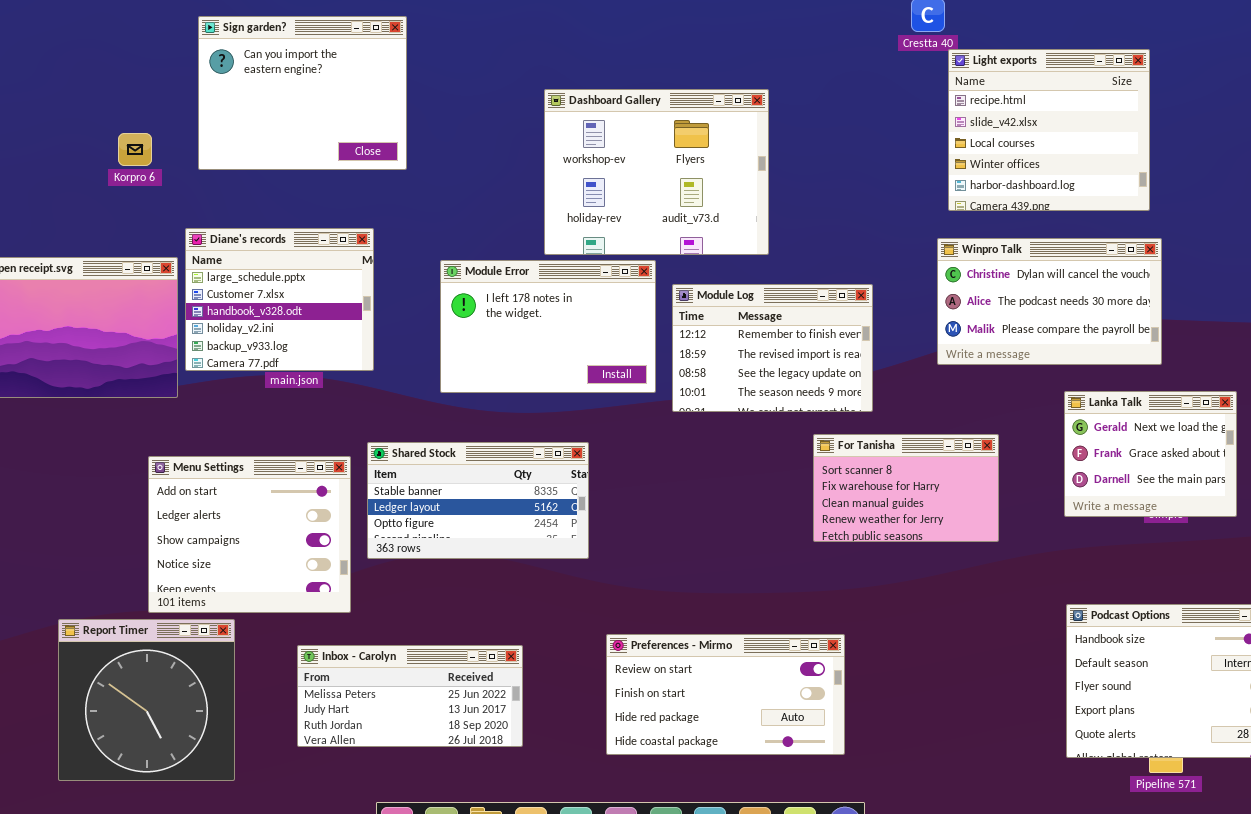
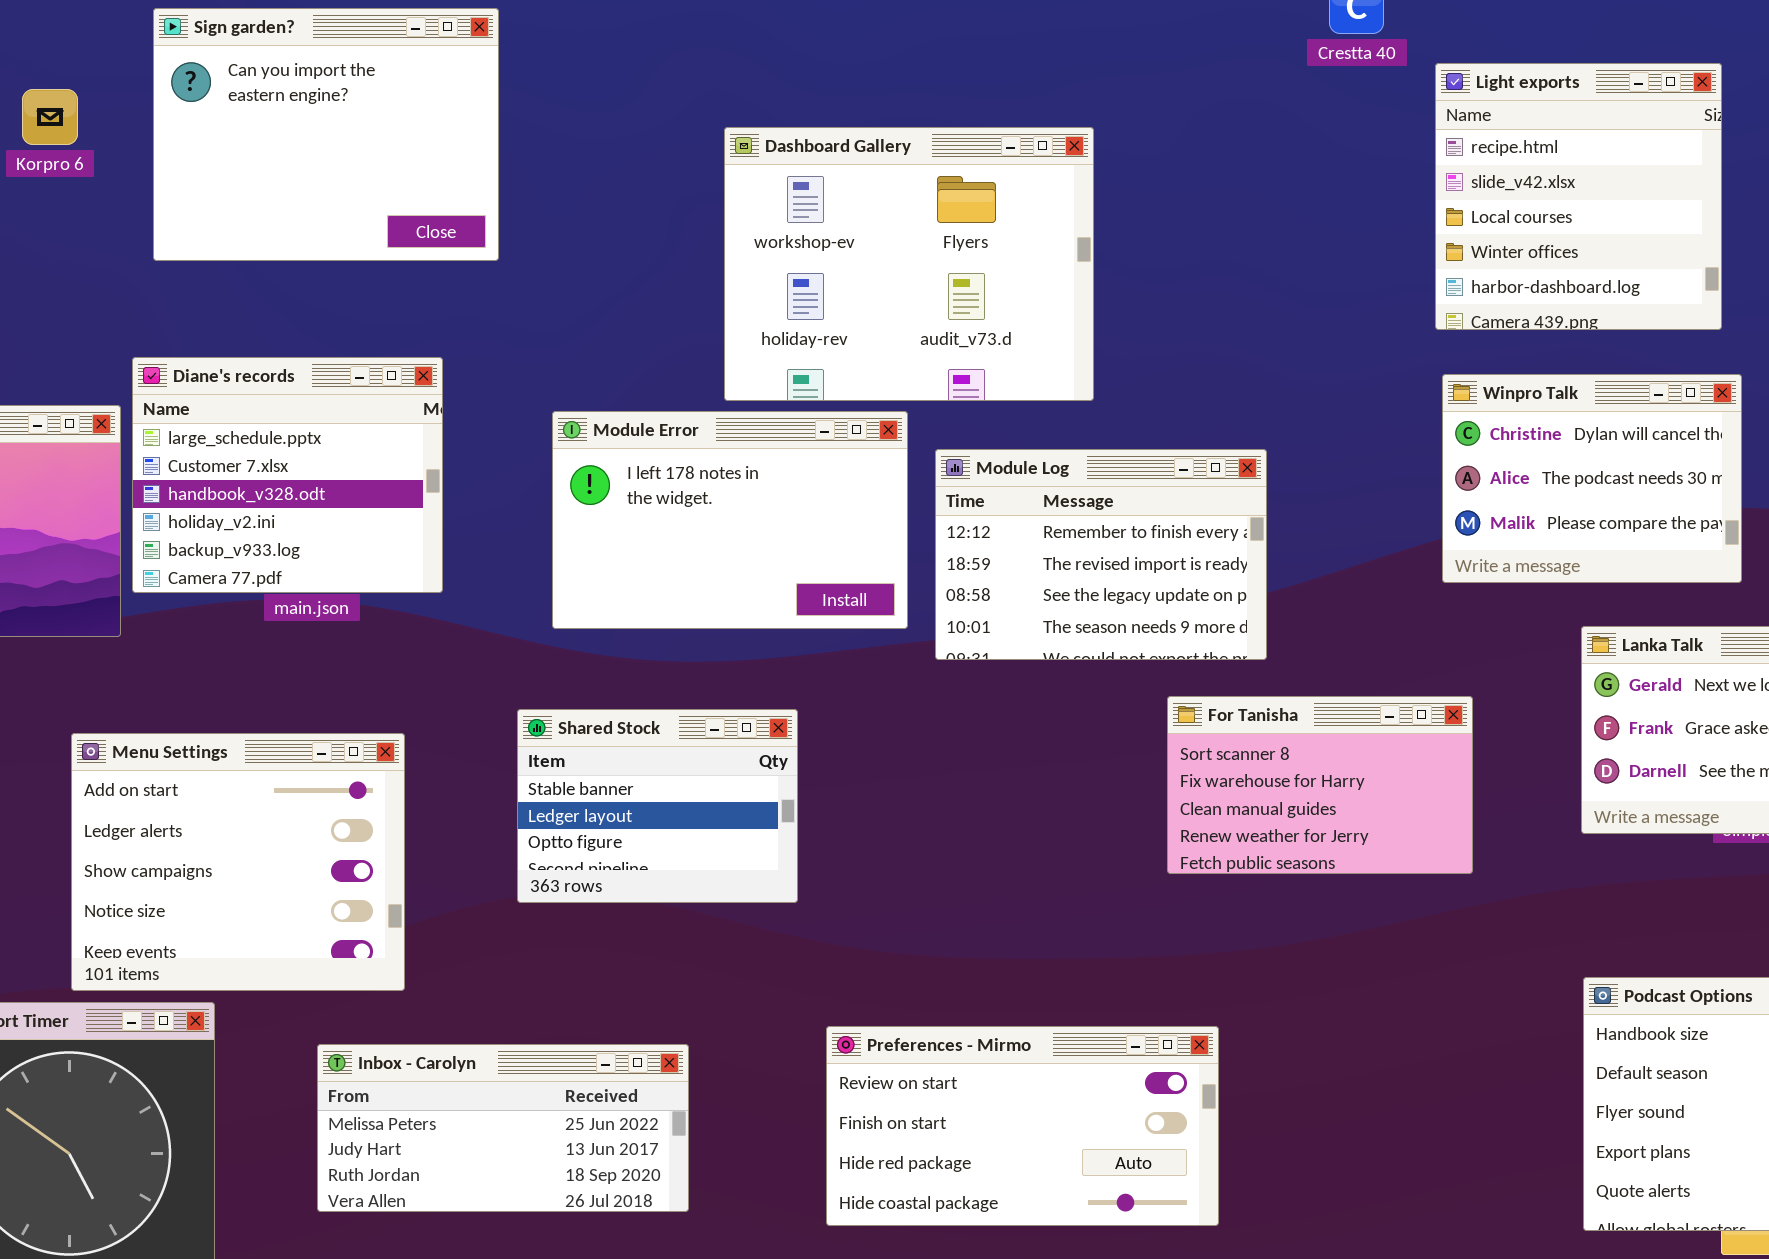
Light exports: [948,49,1150,211] -> [1435,63,1722,330], resized
Korpro 6: [118,133,152,166] -> [22,89,78,145], moved
Winpro Talk: [937,238,1162,365] -> [1442,374,1742,583], resized
Shared Stock: [367,442,589,559] -> [517,709,798,903], resized

